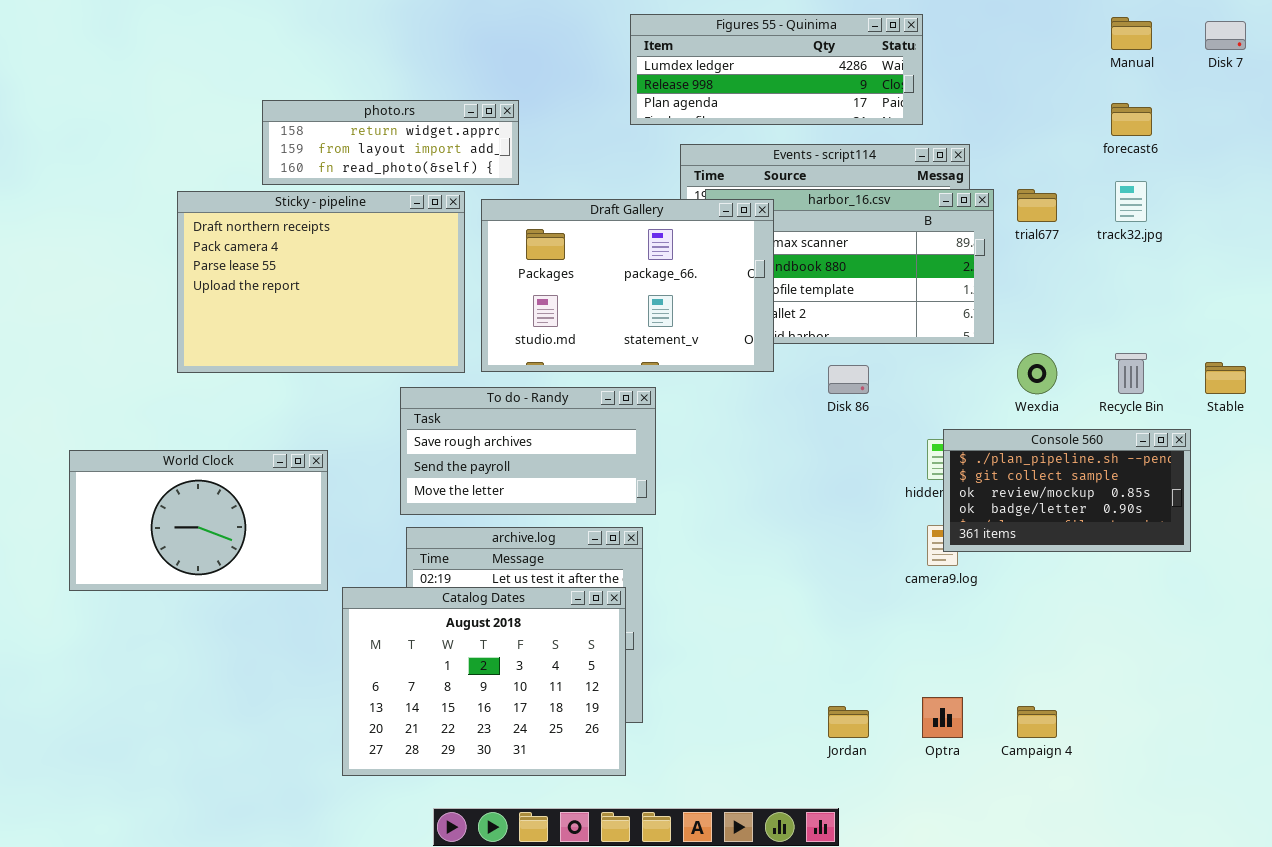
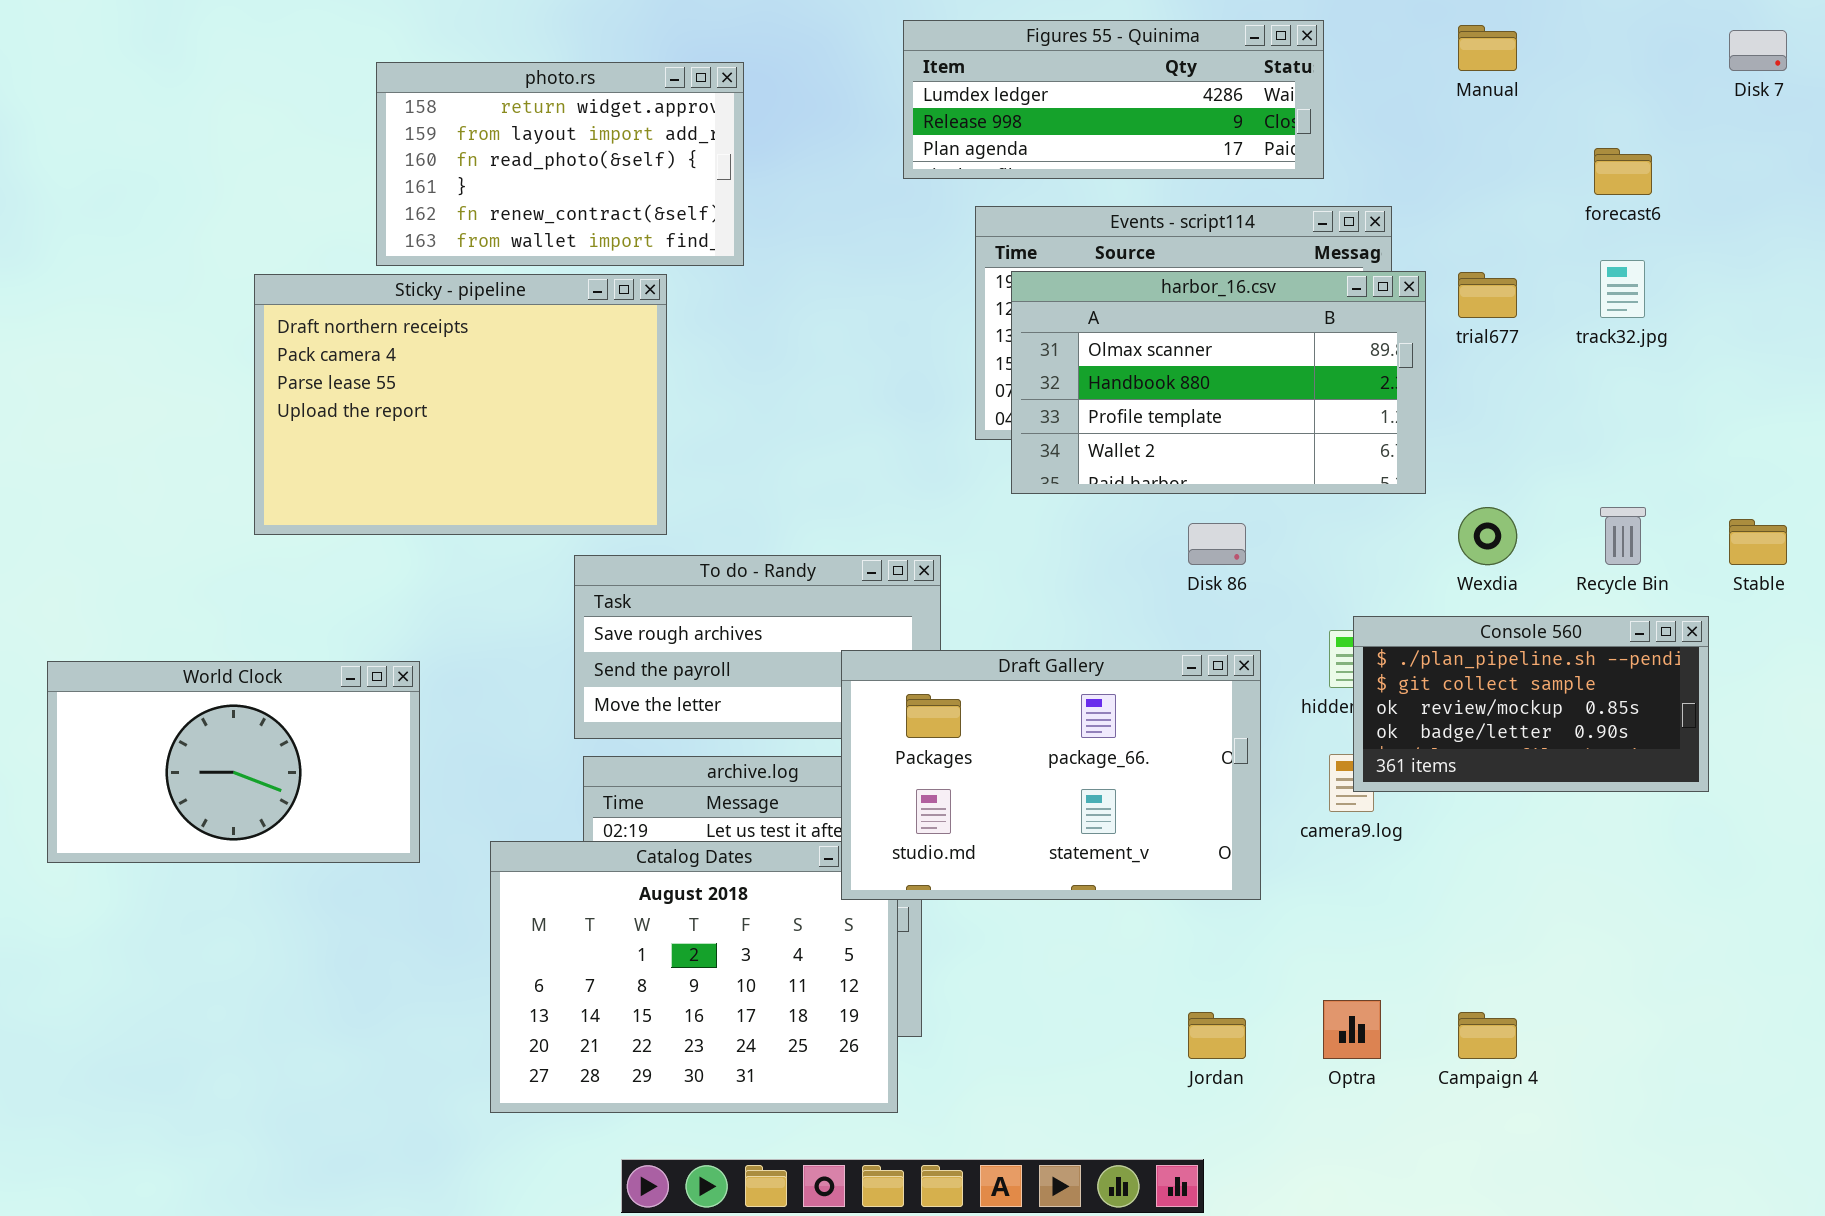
Manual: [1111,17,1152,50] -> [1458,25,1517,71], moved
photo.rs: [262,100,519,185] -> [376,62,744,266], resized
Draft Gallery: [481,199,774,372] -> [841,650,1261,900], moved
World Clock: [69,450,328,591] -> [47,661,420,863], moved

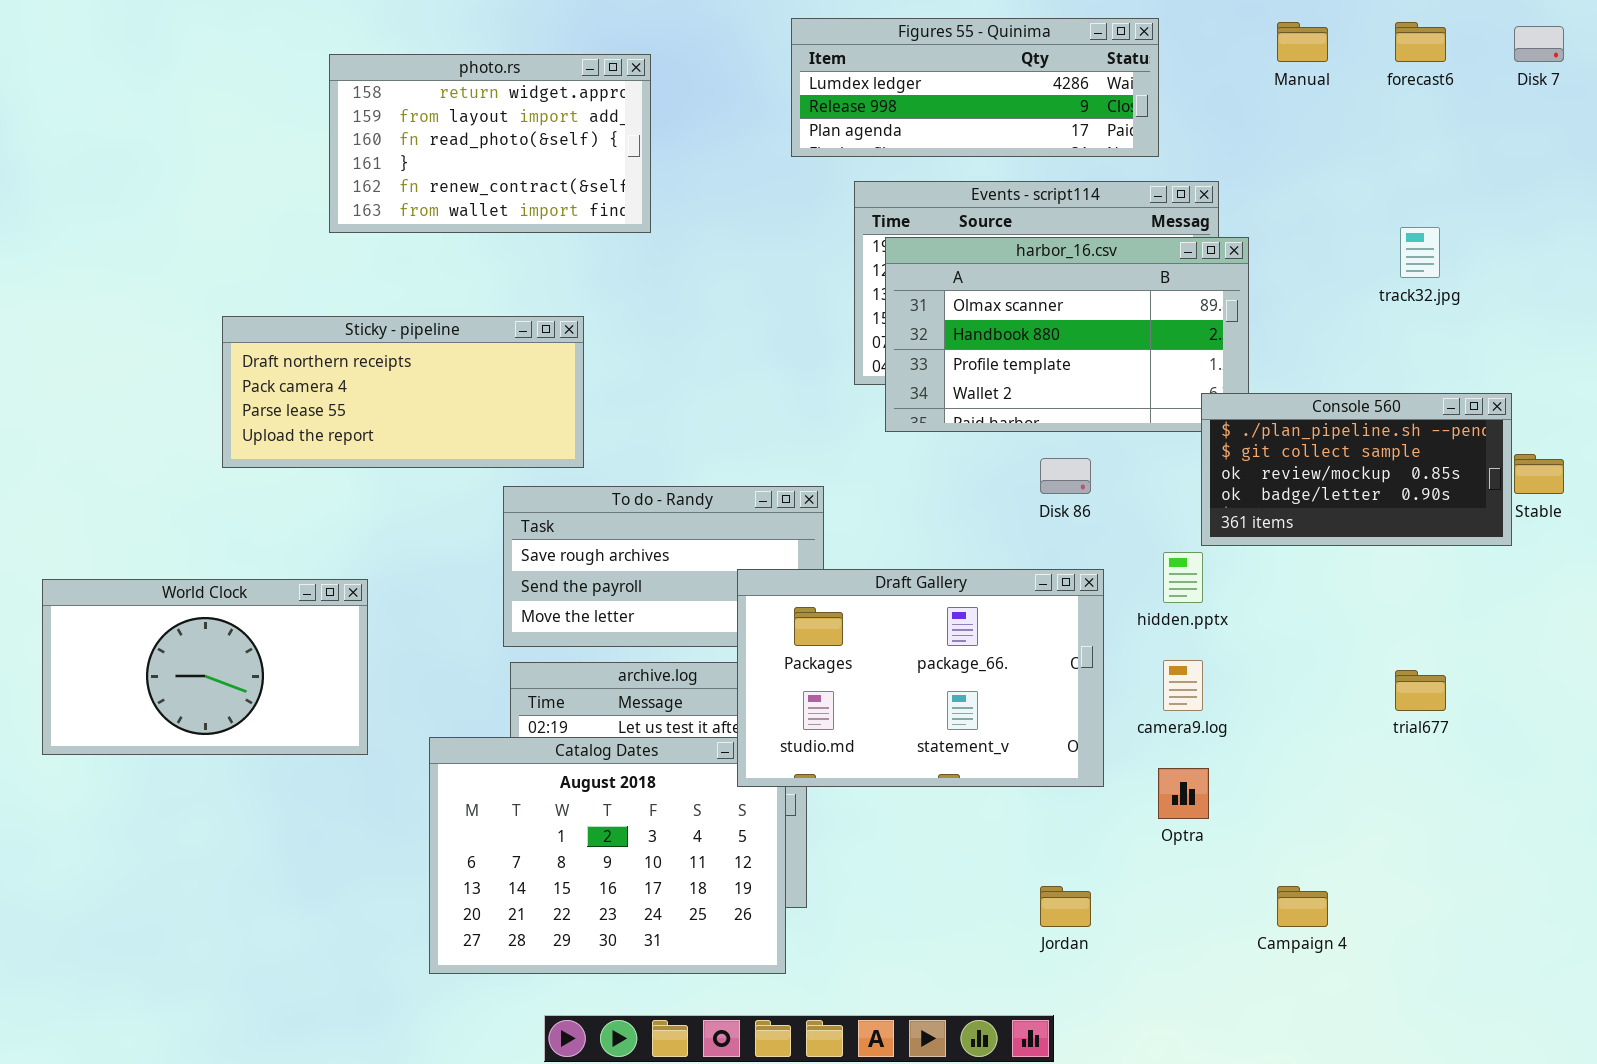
forecast6: [1594,148,1652,195] -> [1395,22,1446,62], moved
trial677: [1458,272,1517,318] -> [1395,670,1446,711], moved
Sticky - pipeline: [254,274,667,535] -> [222,316,584,468], resized
Console 560: [1353,616,1709,792] -> [1201,393,1512,546], moved
Optra: [1323,1000,1381,1059] -> [1158,768,1209,819], moved

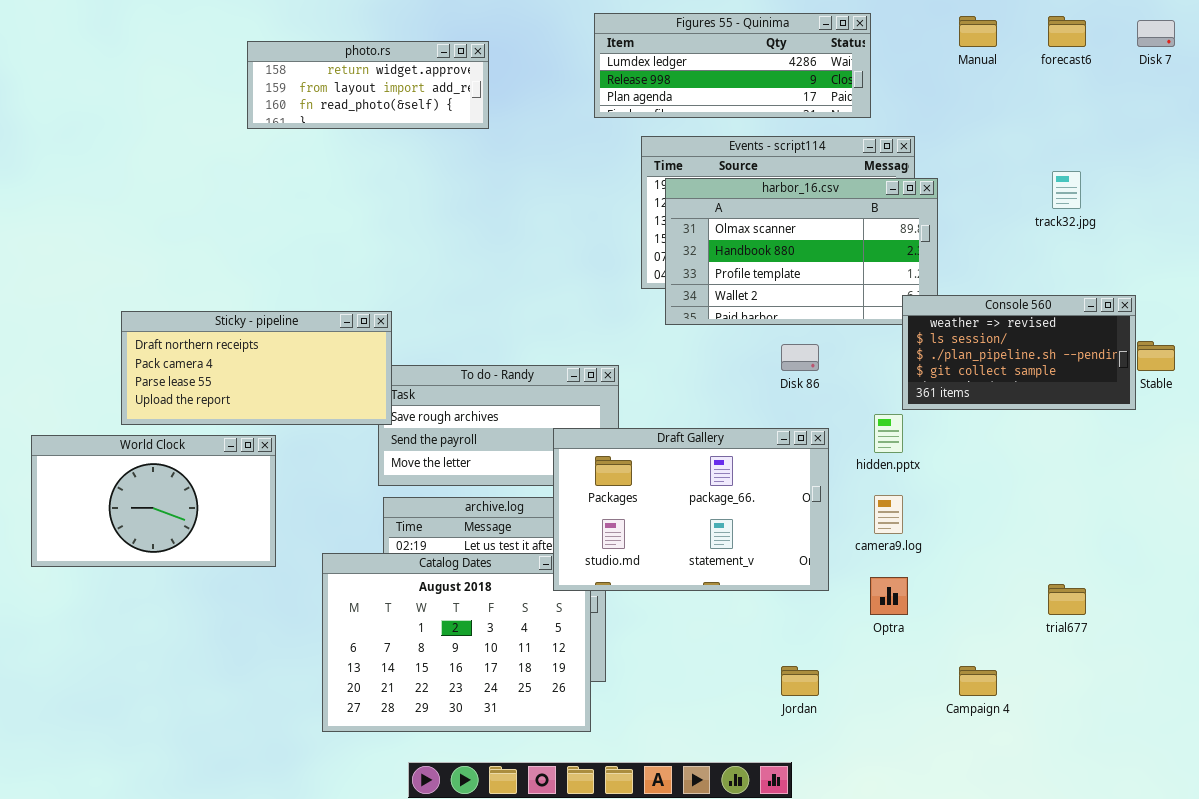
photo.rs: [329,54,651,233] -> [247,41,489,129], resized
Sticky - pipeline: [222,316,584,468] -> [121,311,392,425], moved
Console 560: [1201,393,1512,546] -> [902,295,1136,410], scrolled up 2 rows
trial677: [1395,670,1446,711] -> [1048,584,1086,615], moved

